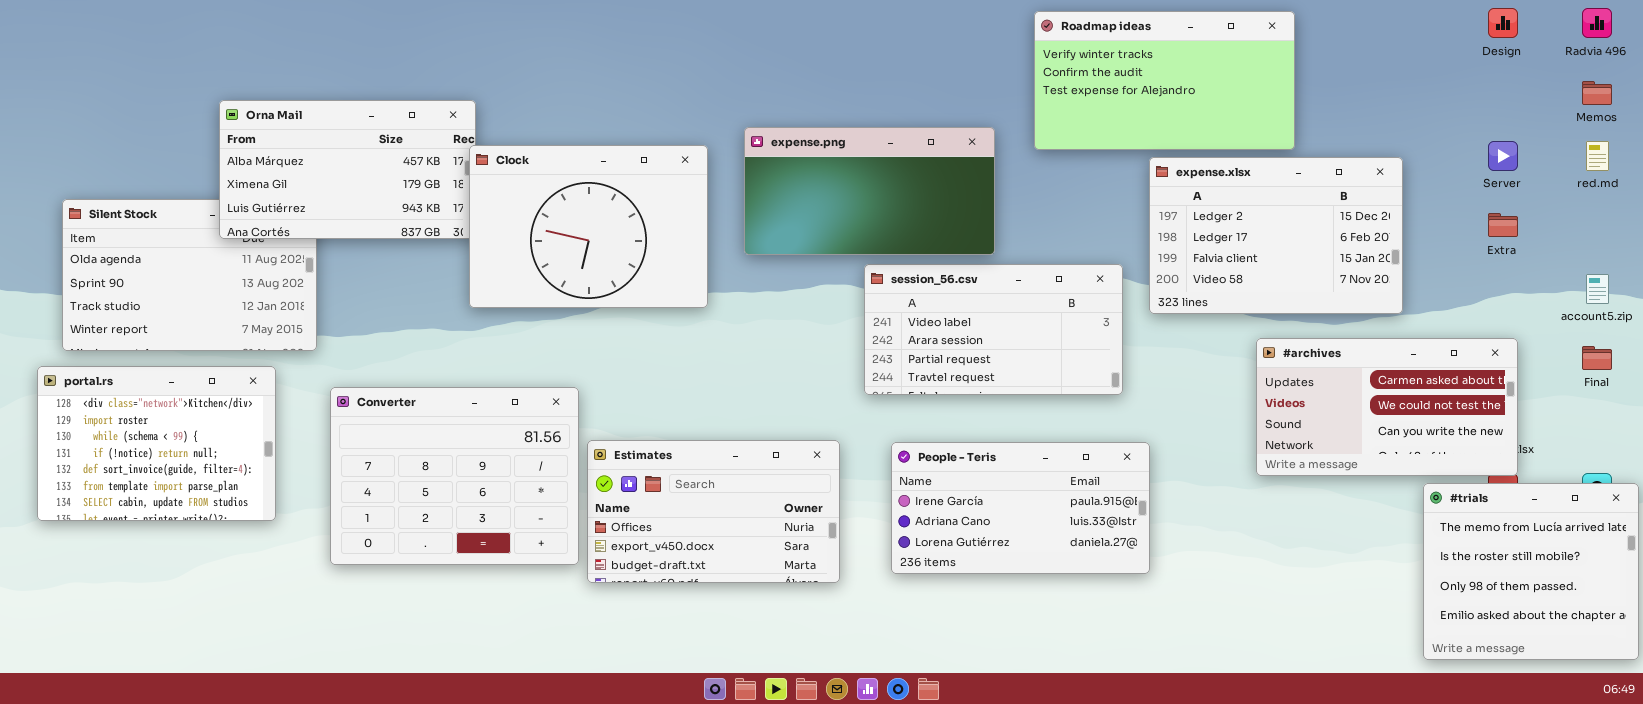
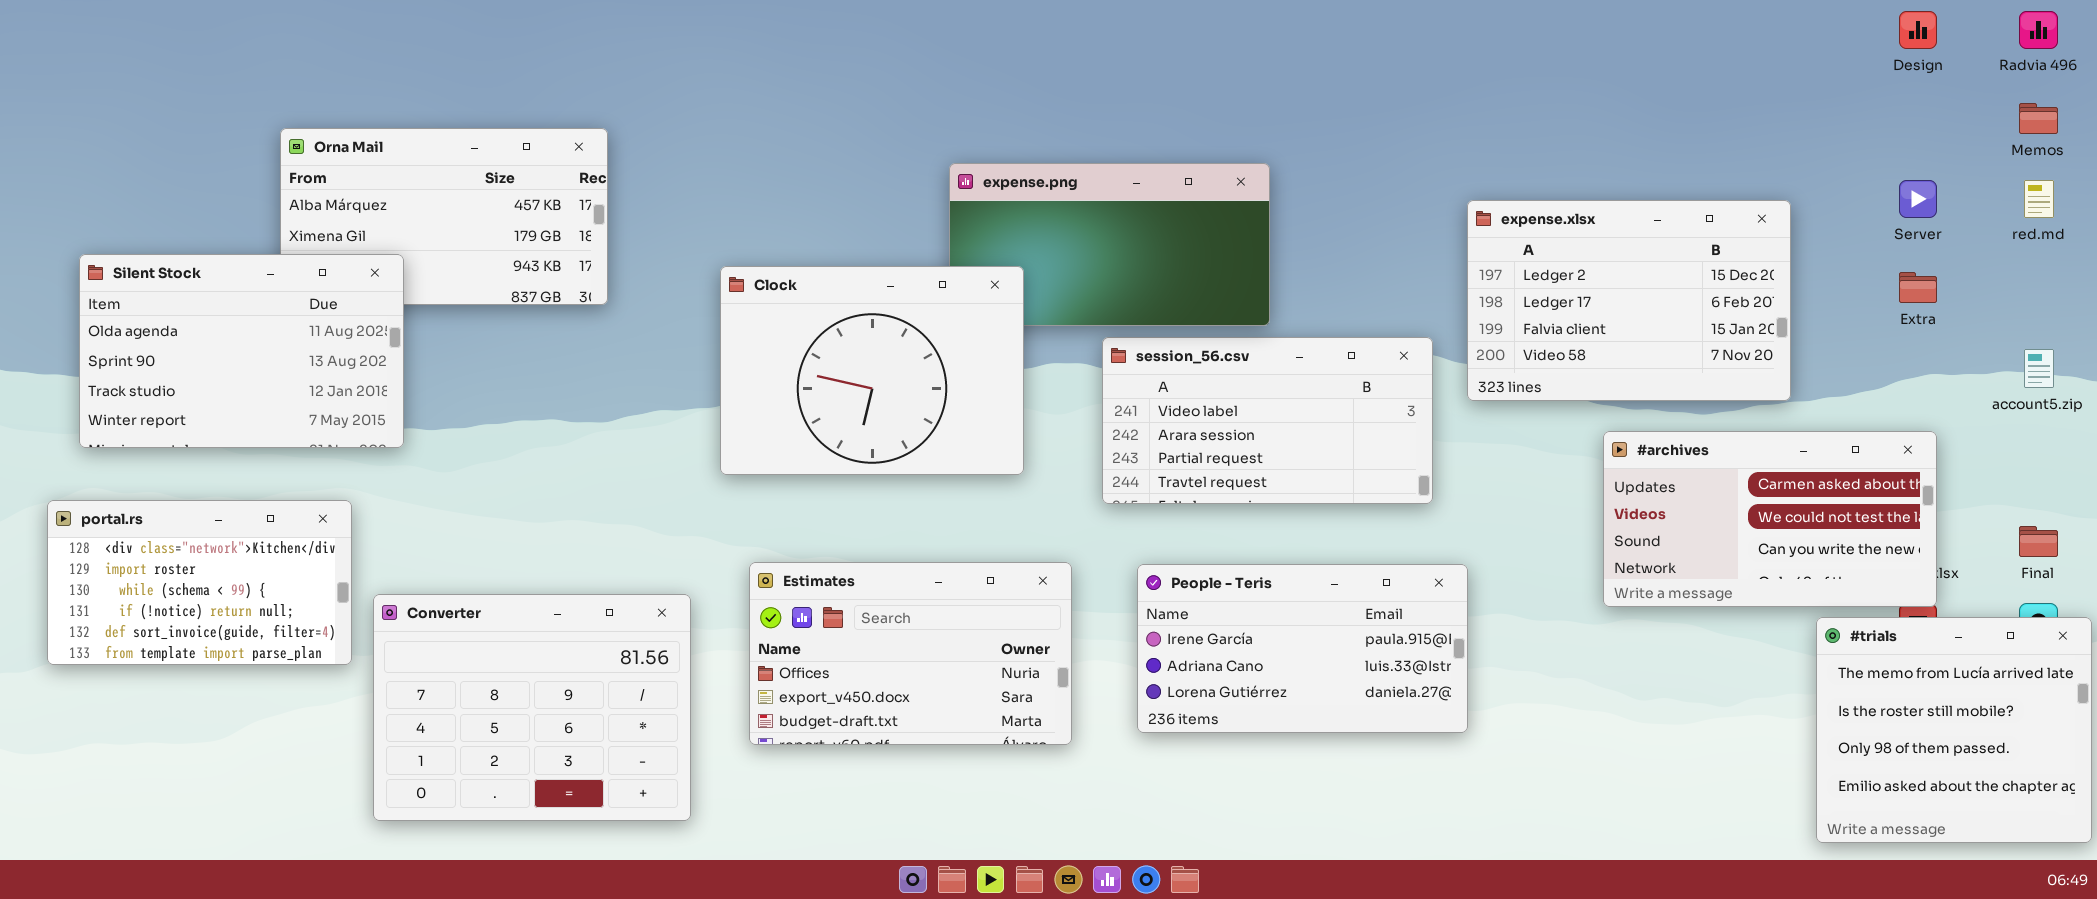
Roadmap ideas: [1034,11,1295,150] -> none, closed
Clock: [469,145,708,308] -> [720,266,1024,475], moved
Silent Stock: [62,199,317,351] -> [79,254,404,448], raised
Final: [1582,346,1612,370] -> [2019,526,2058,557], moved
portal.rs: [37,366,276,521] -> [47,500,352,665], resized
Converter: [330,387,579,565] -> [373,594,691,821], moved

